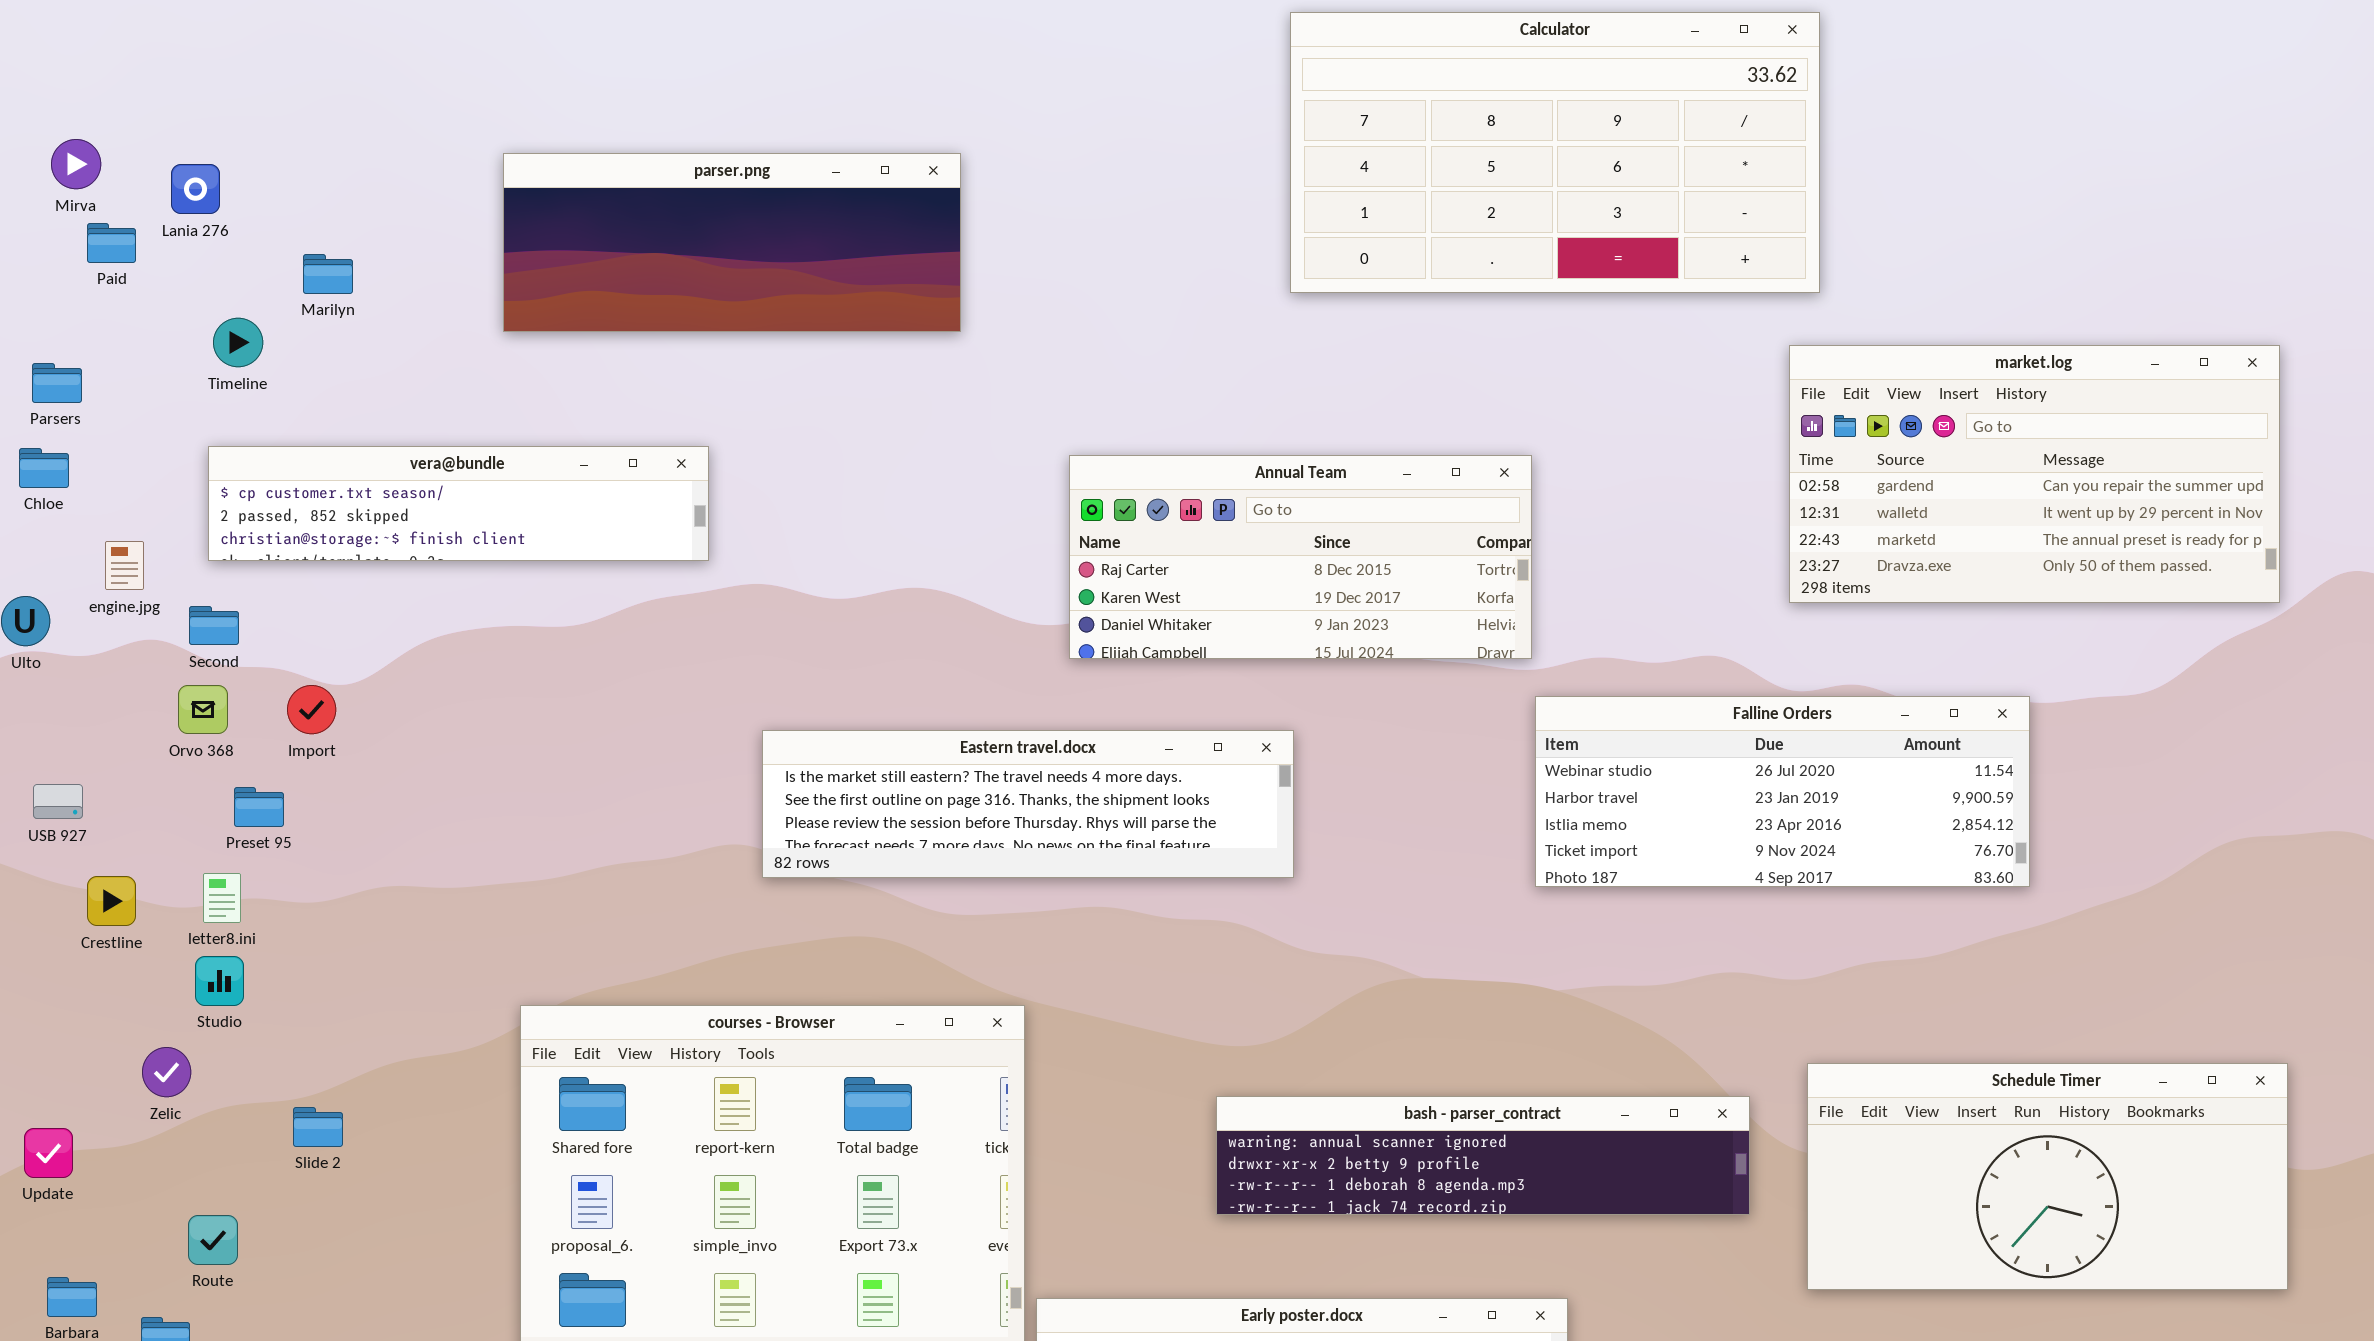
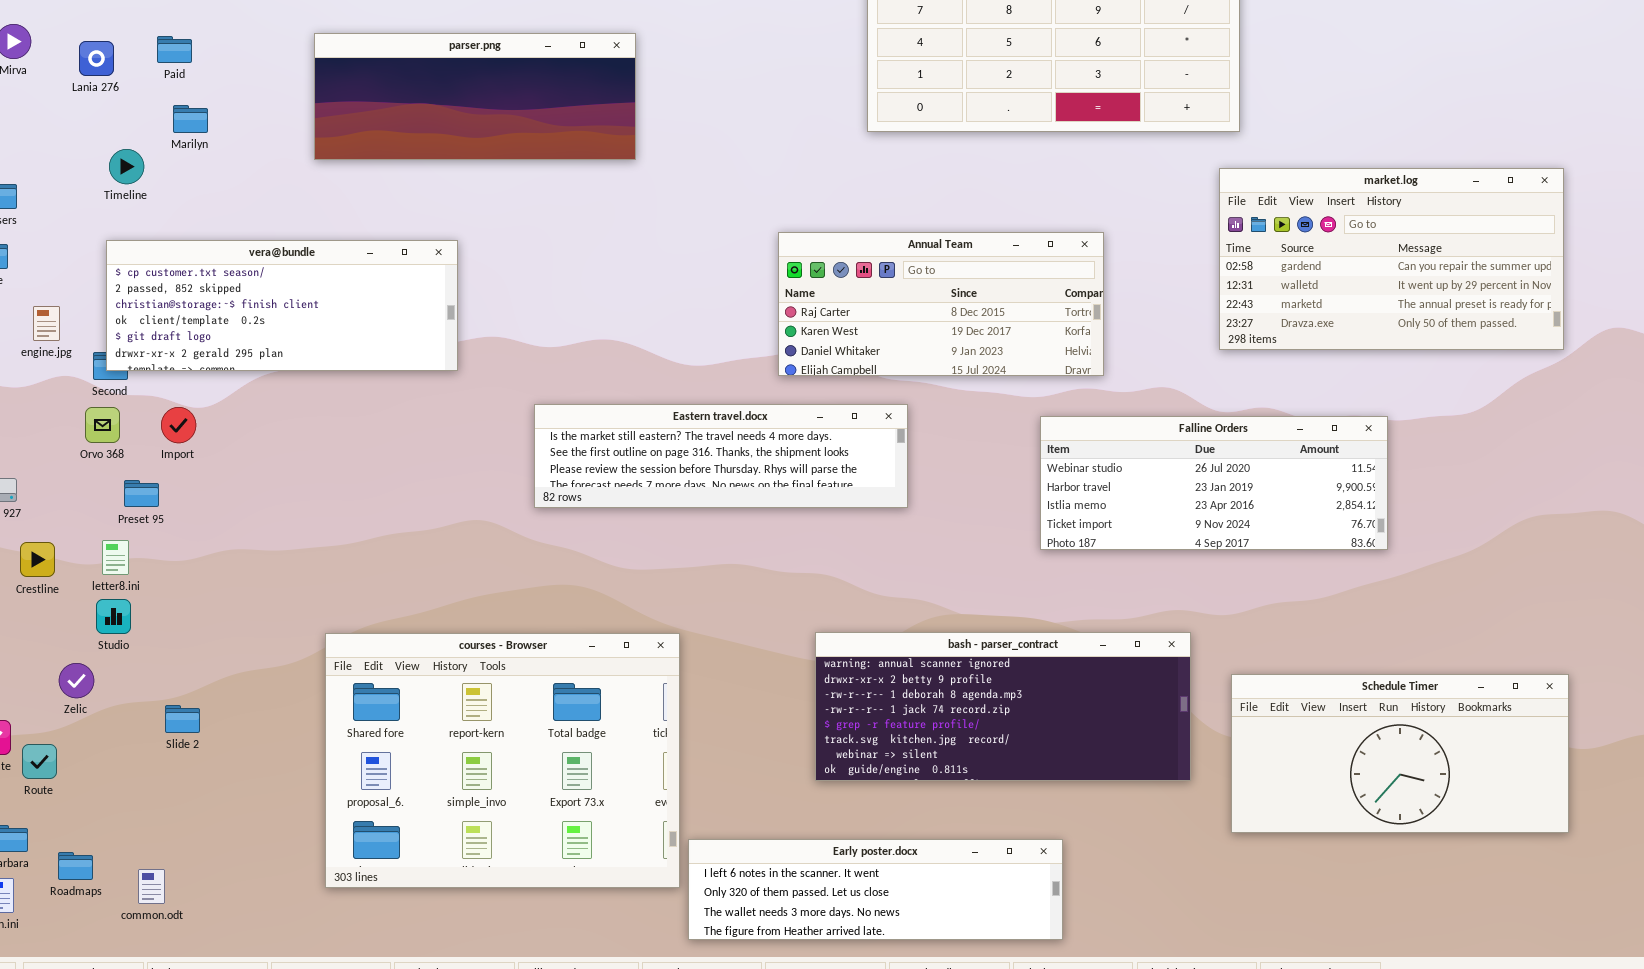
Paid: [87,223,136,263] -> [157,36,192,63], moved
vera@bundle: [208,446,709,561] -> [106,240,458,371], resized
Annual Team: [1069,455,1532,659] -> [778,232,1104,376], moved
Eastern travel.docx: [762,730,1294,878] -> [534,404,908,508], moved
bash - parser_contract: [1216,1096,1750,1215] -> [815,632,1191,781], resized
Route: [188,1215,238,1265] -> [22,744,57,779], moved

